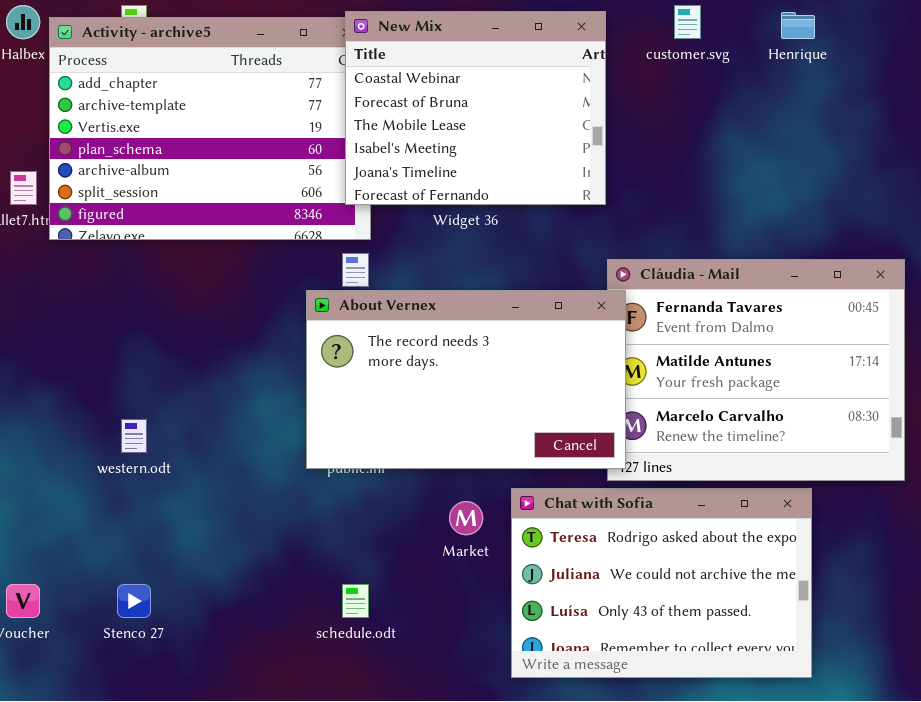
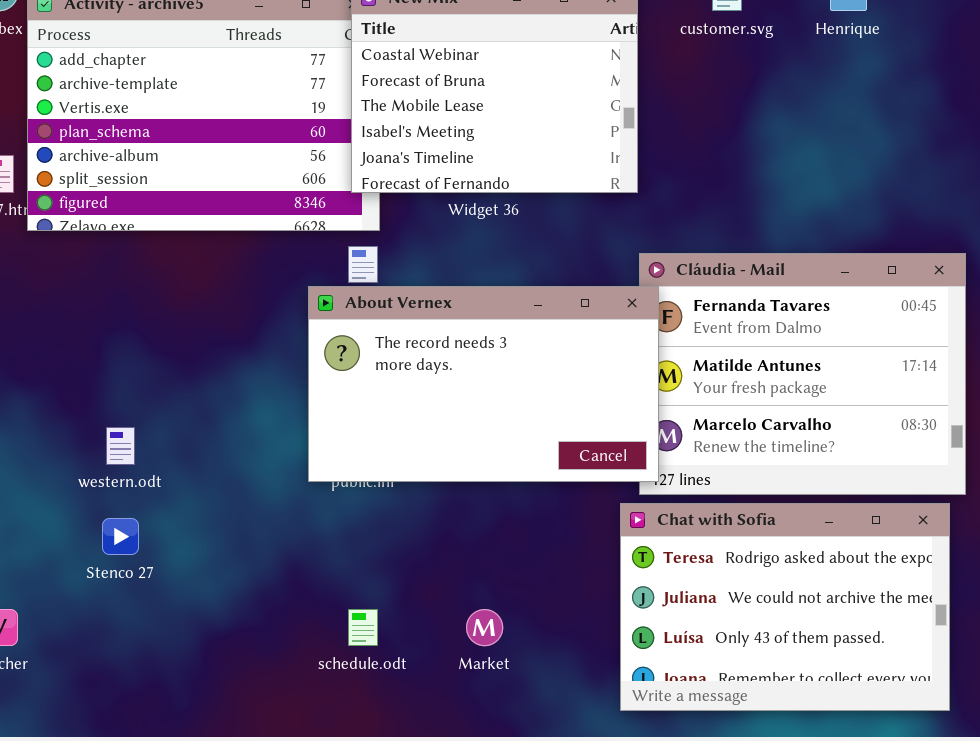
Chat with Sofia: [511,488,812,678] -> [620,503,950,711], moved
Market: [449,501,483,535] -> [466,609,503,646], moved
Stenco 27: [117,584,151,618] -> [102,518,139,555], moved

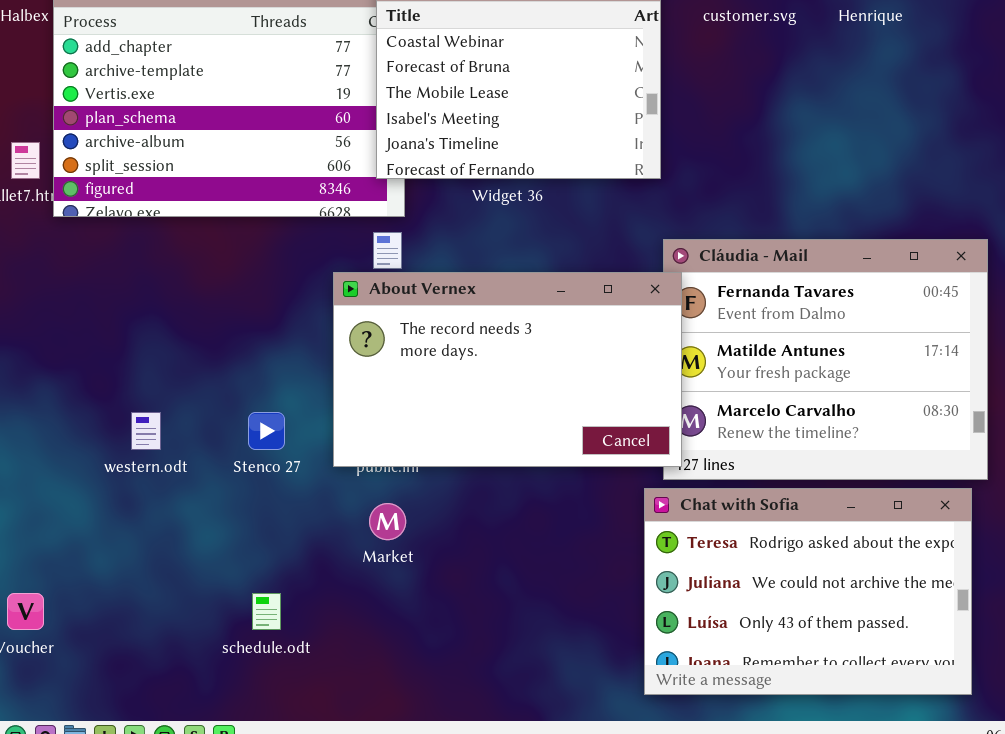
Stenco 27: [102,518,139,555] -> [248,412,285,450], moved
schedule.odt: [348,609,378,646] -> [252,593,281,630], moved
Market: [466,609,503,646] -> [369,503,406,540], moved

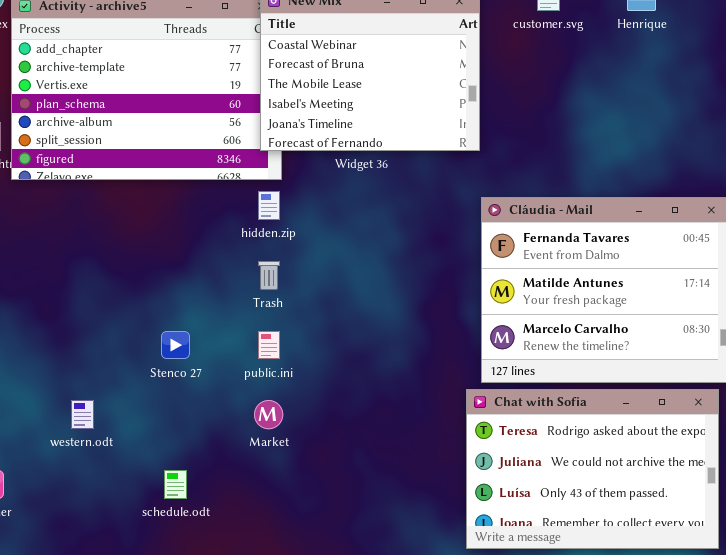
About Vernex: [333,272,682,467] -> none, closed
western.odt: [131,412,161,450] -> [71,400,94,429], moved

